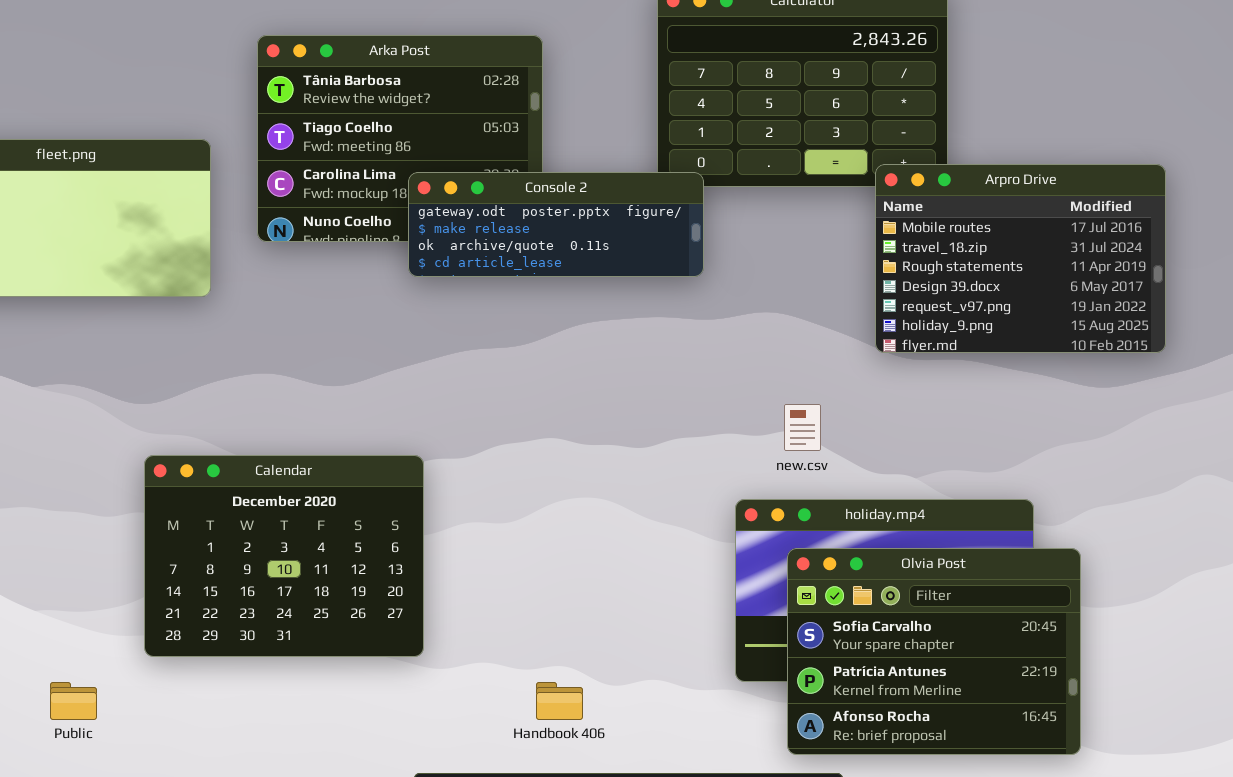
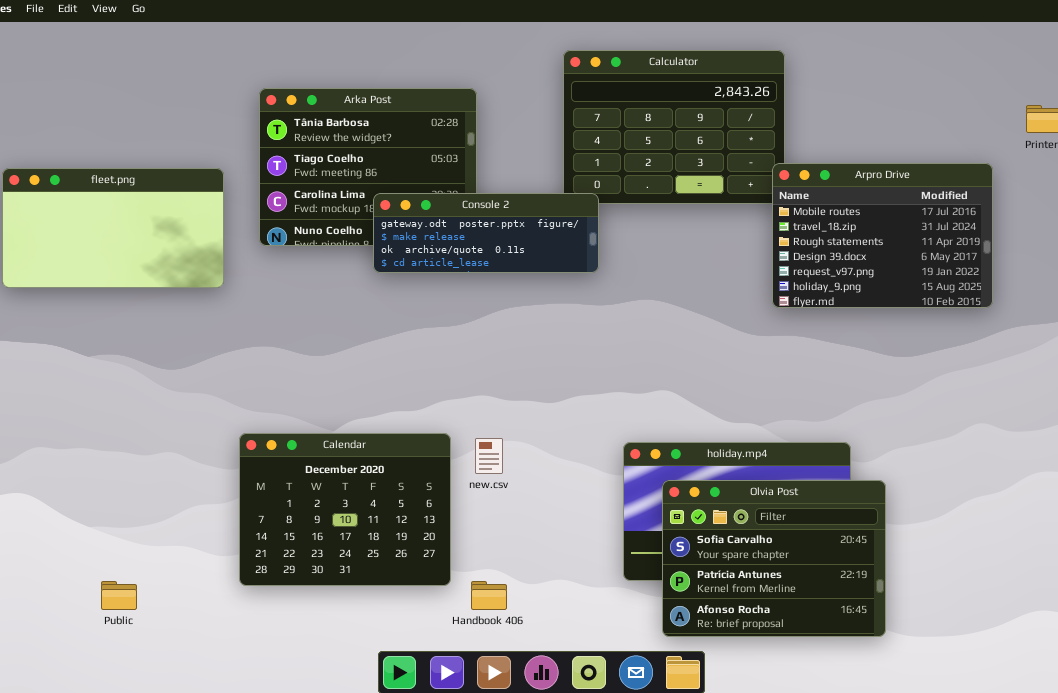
Arpro Drive: [875,164,1166,353] -> [772,163,993,308], moved
new.csv: [784,404,821,451] -> [475,438,503,474], moved
Calendar: [144,455,424,657] -> [239,433,451,586], moved

